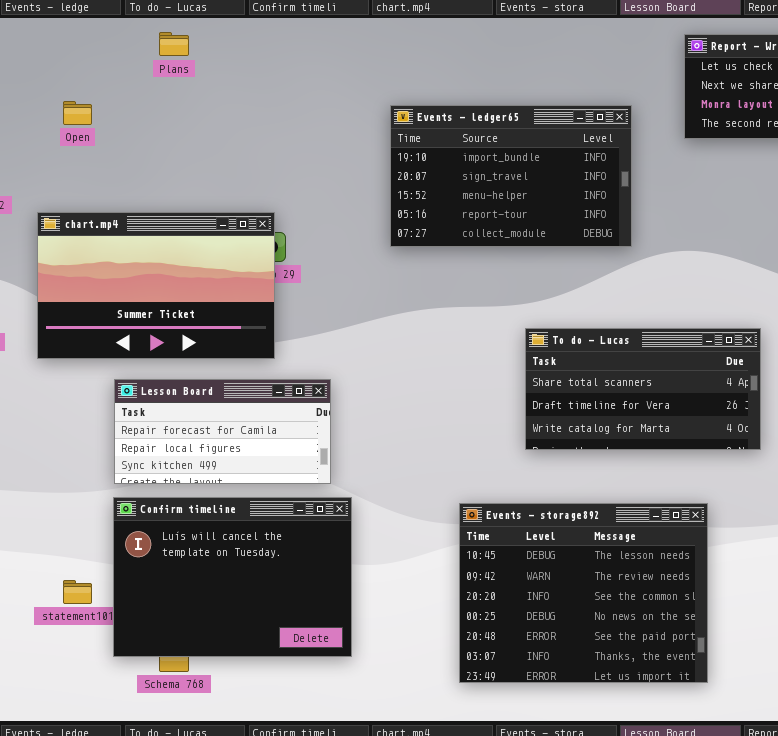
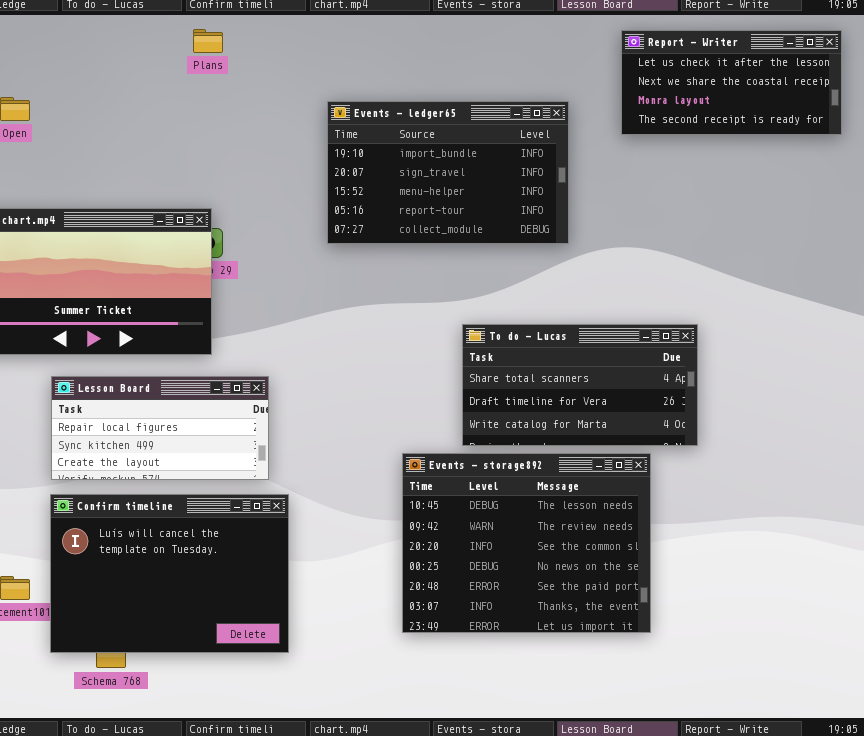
Plans: [159,32,189,56] -> [193,29,223,53], moved
Lesson Board: [114,379,331,484] -> [51,376,269,480], scrolled down 1 row
Events - storage892: [459,503,708,683] -> [402,453,651,633], moved

